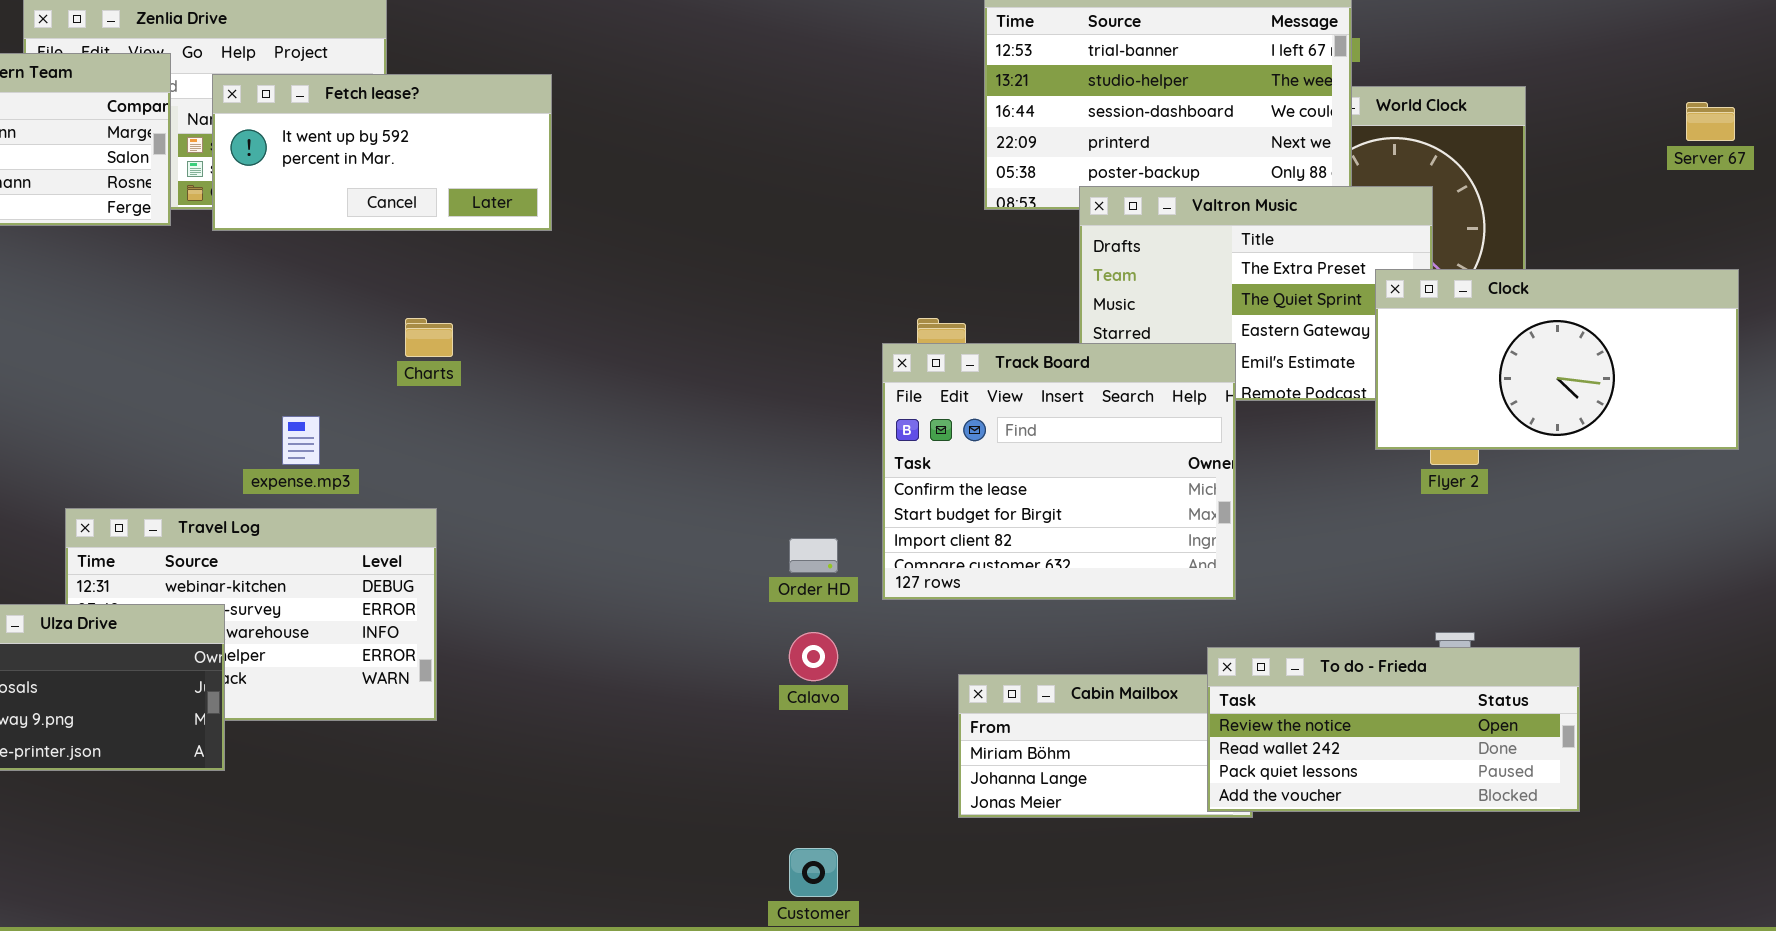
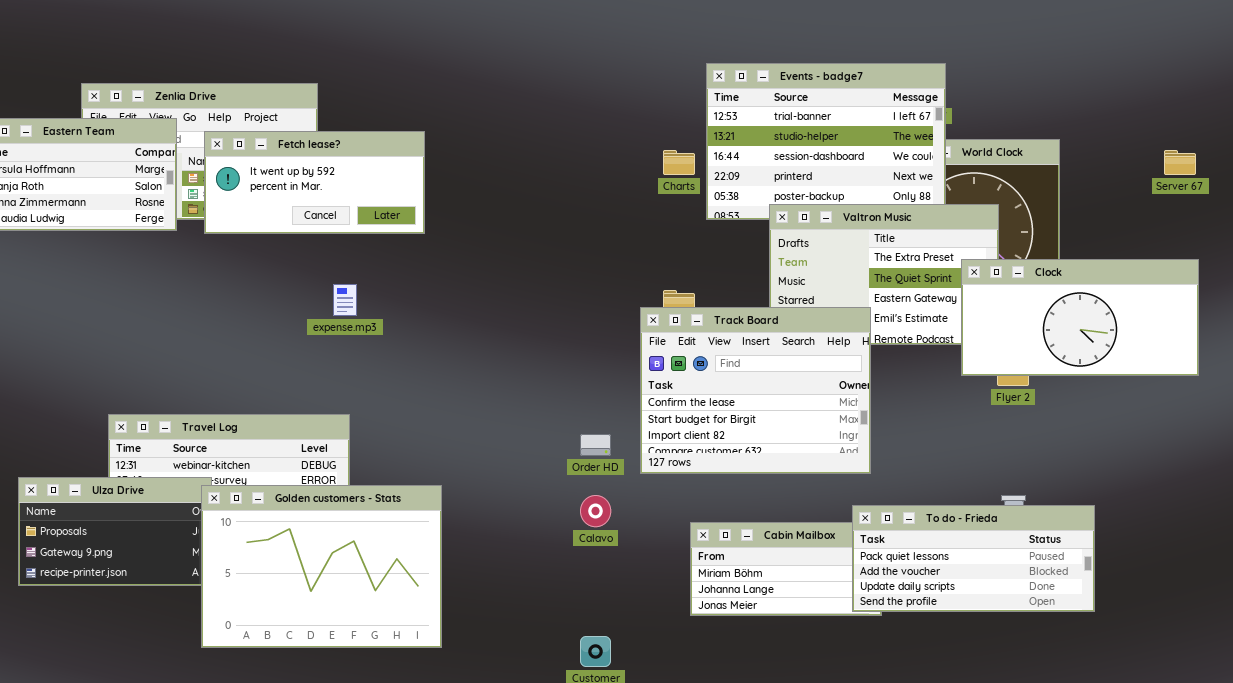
Charts: [405,318,453,357] -> [663,150,695,175], moved
expense.mp3: [282,416,320,465] -> [333,284,357,316], moved
Golden customers - Stats: none -> [201,485,442,648], opened
To do - Frieda: [1207,647,1580,812] -> [852,505,1095,612], scrolled down 2 rows

